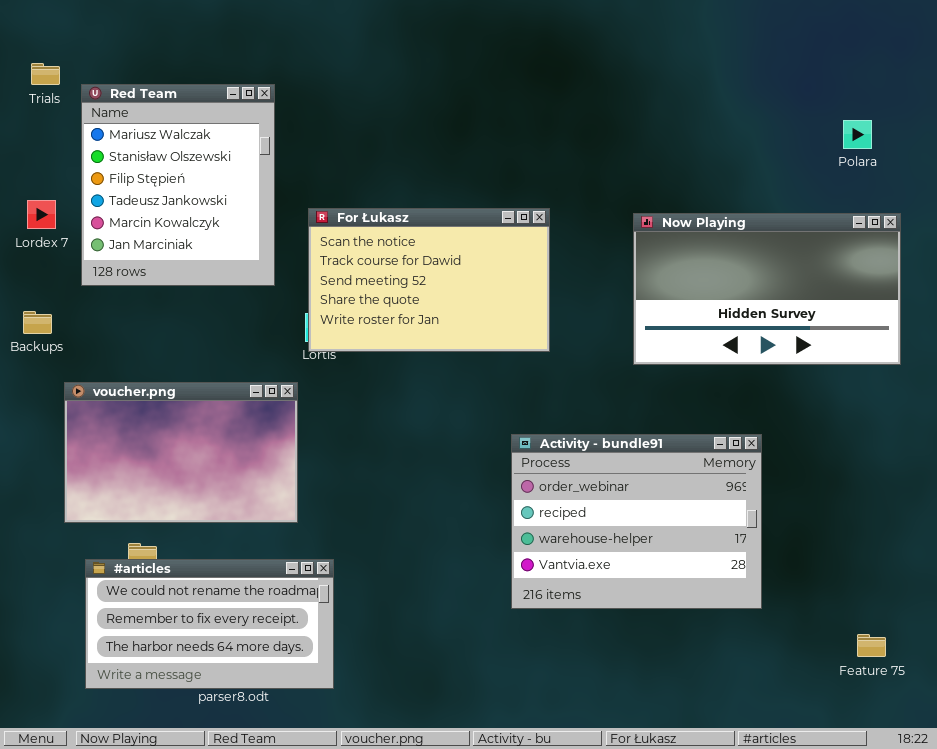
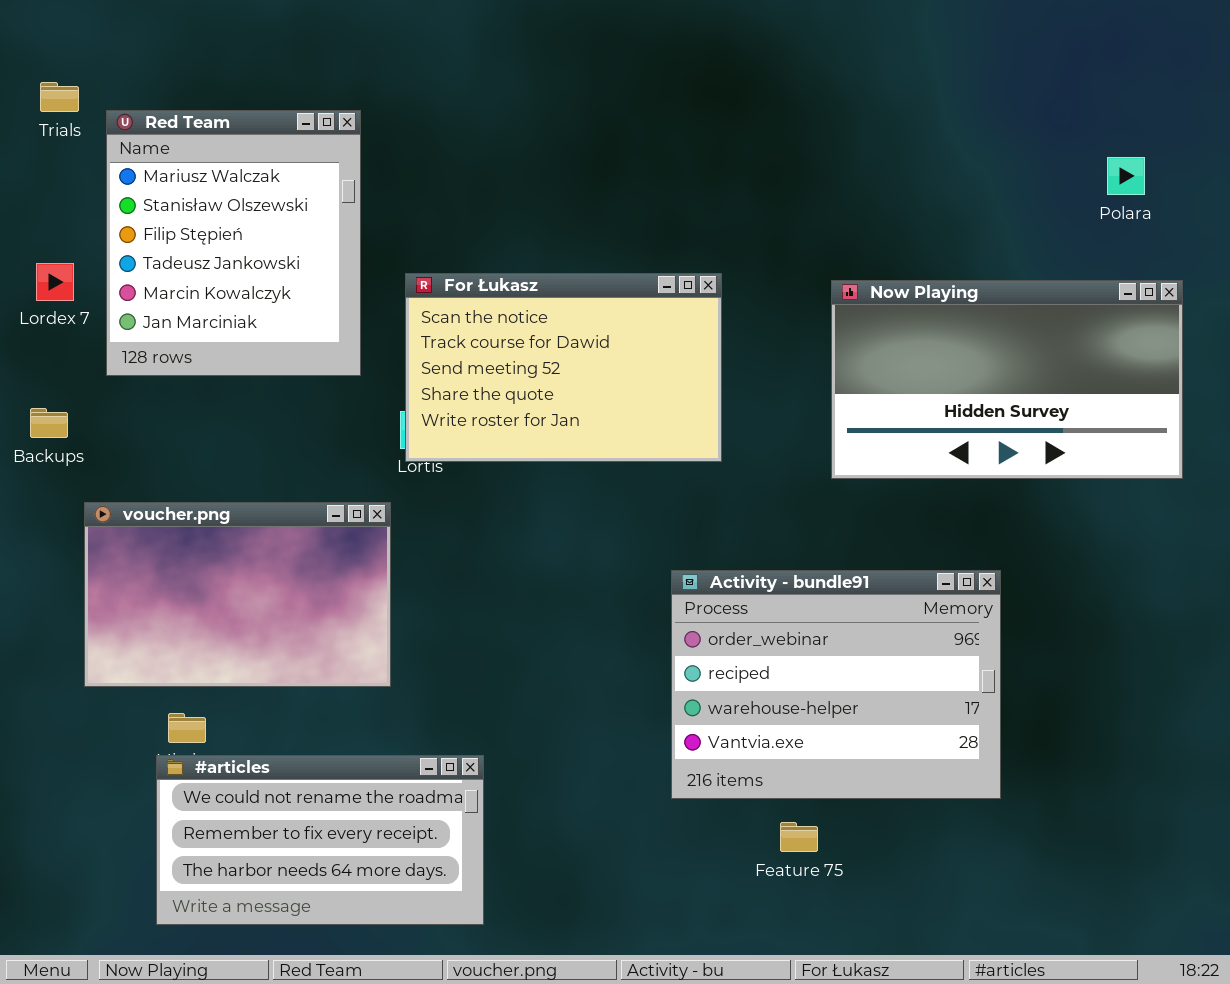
#articles: [85,559,334,689] -> [156,755,484,925], moved
Feature 75: [857,634,886,657] -> [780,822,818,852], moved

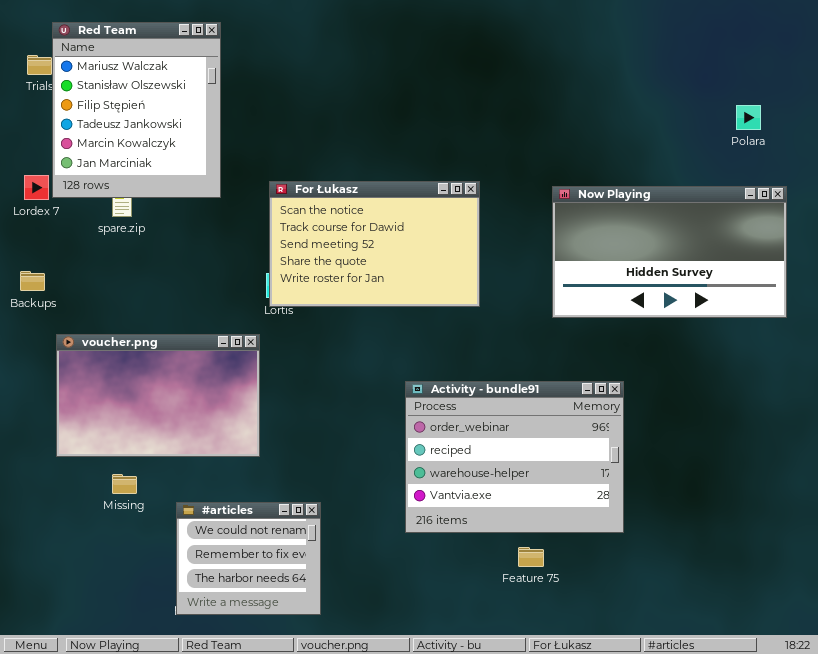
Red Team: [106,110,361,376] -> [52,22,221,198], moved
Activity - bundle91: [671,570,1001,799] -> [405,381,624,533], moved
#articles: [156,755,484,925] -> [176,502,321,615], resized

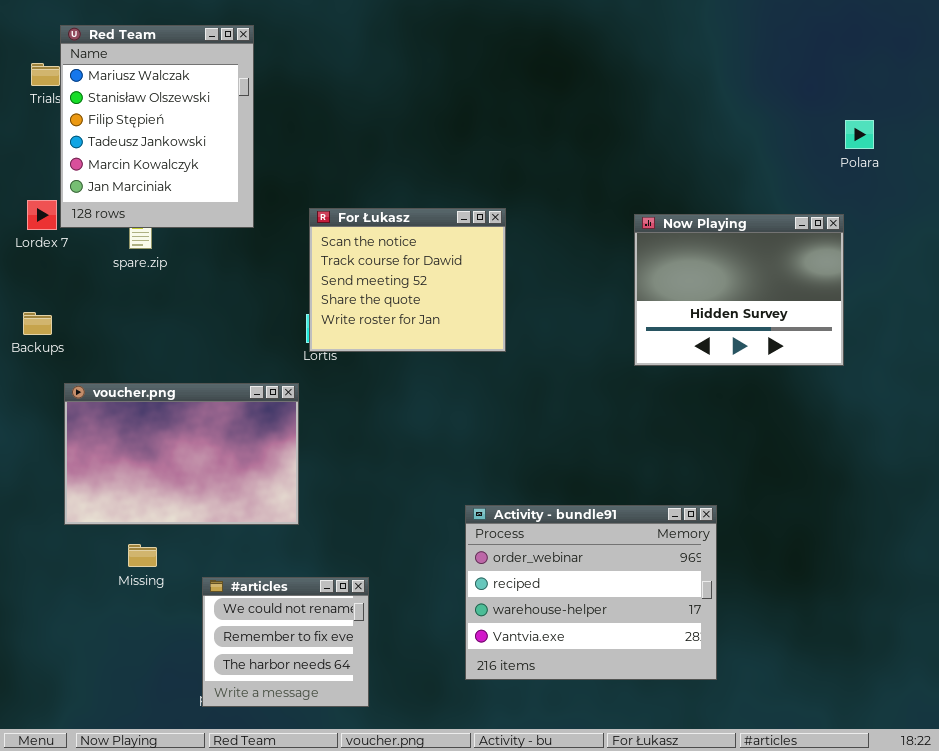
For Łukasz: [269,181,480,307] -> [309,208,506,352], resized
Now Playing: [552,186,787,318] -> [634,214,844,366], resized
Activity - bundle91: [405,381,624,533] -> [465,505,717,680], moved

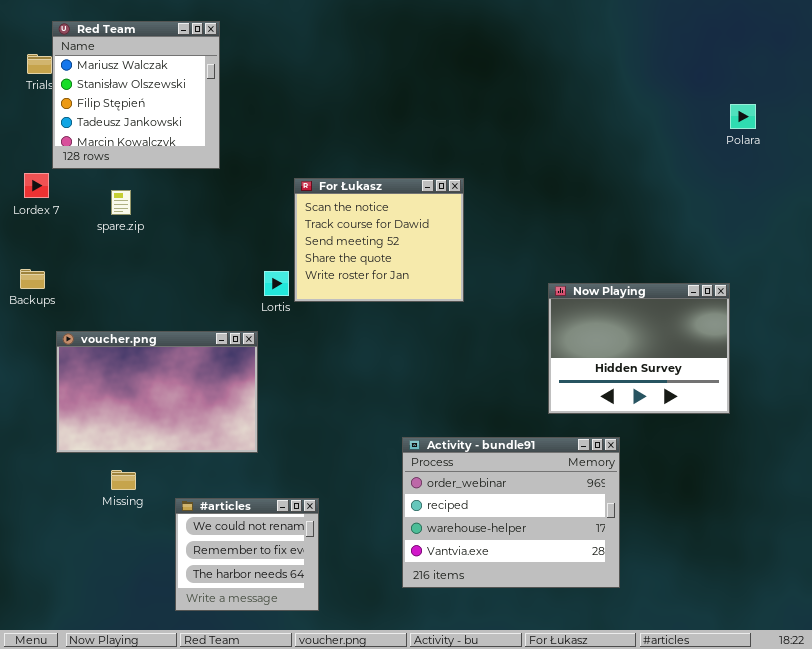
Red Team: [60,25,254,228] -> [52,21,220,169], resized
For Łukasz: [309,208,506,352] -> [294,178,464,302], moved
Now Playing: [634,214,844,366] -> [548,283,730,414], moved

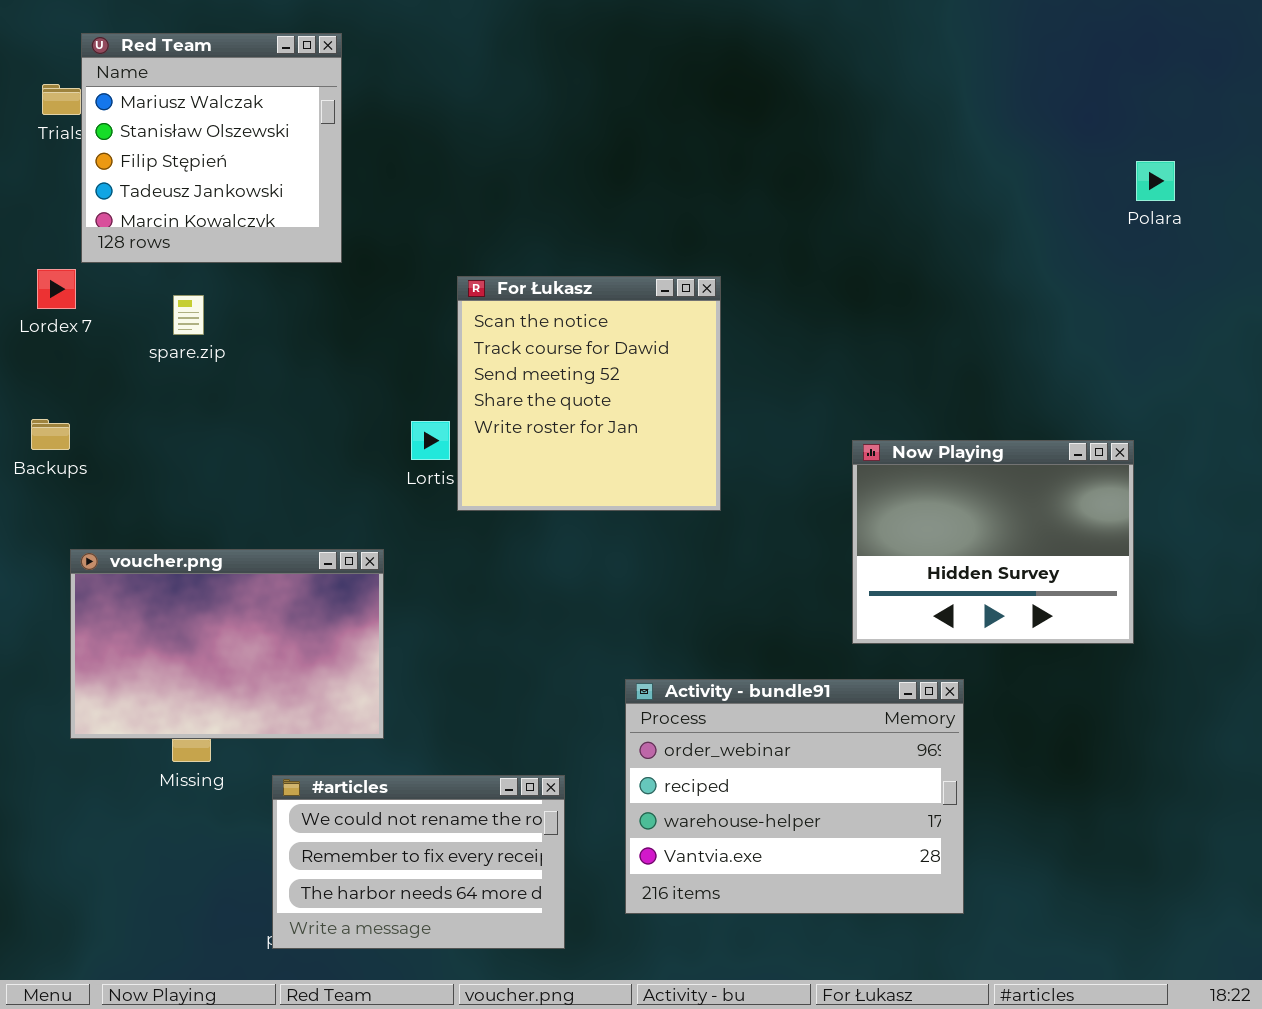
For Łukasz: [294,178,464,302] -> [457,276,721,511], resized
voucher.png: [56,331,258,453] -> [70,549,384,739], moved
#articles: [175,498,319,611] -> [272,775,565,949], resized

